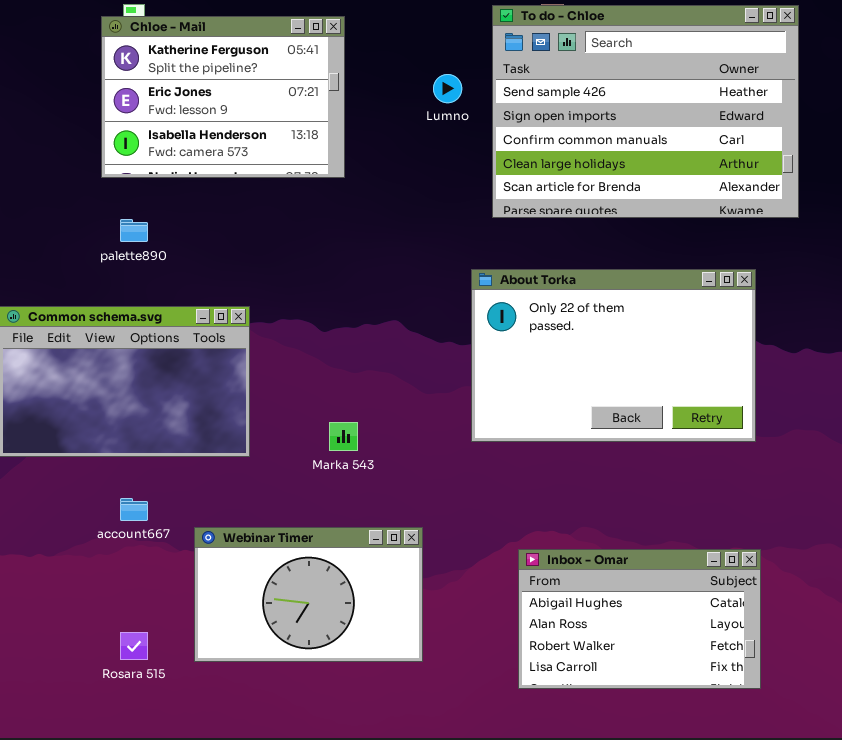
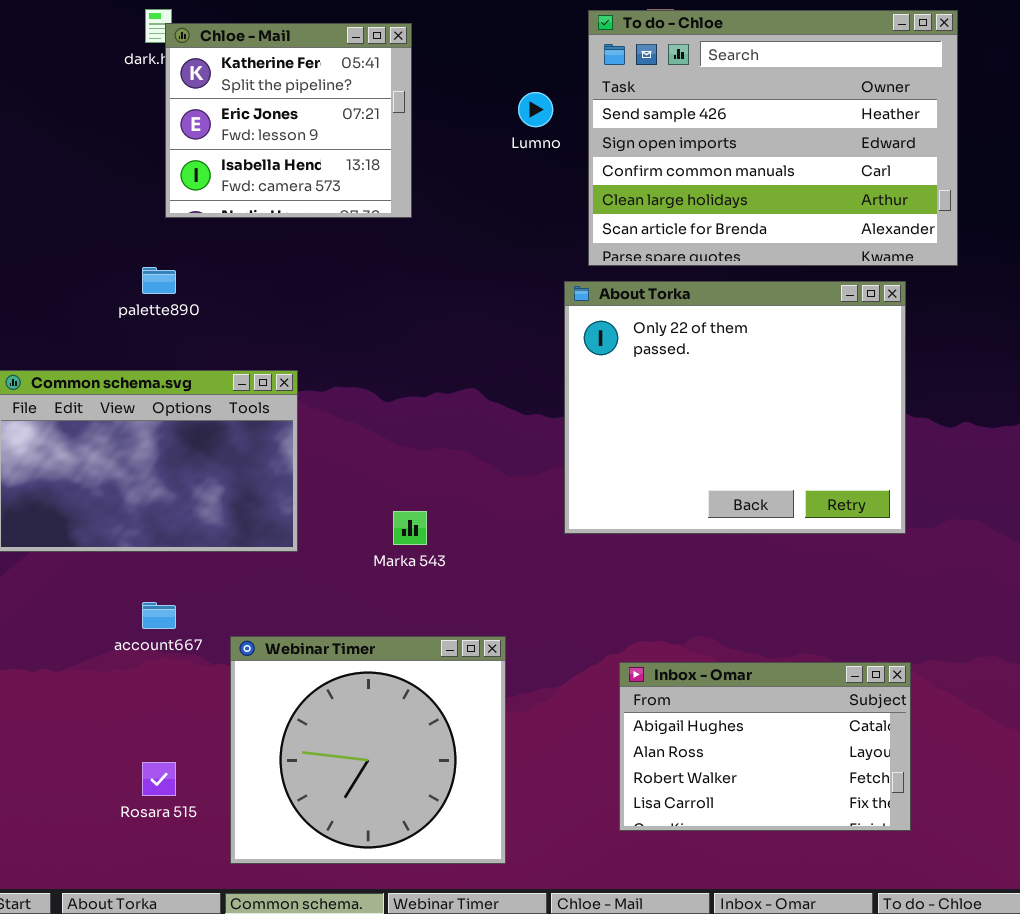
Chloe - Mail: [101,16,345,178] -> [165,23,412,218], resized
About Torka: [471,269,756,442] -> [564,281,906,534], resized
Webinar Timer: [194,527,423,662] -> [230,636,506,864], resized

